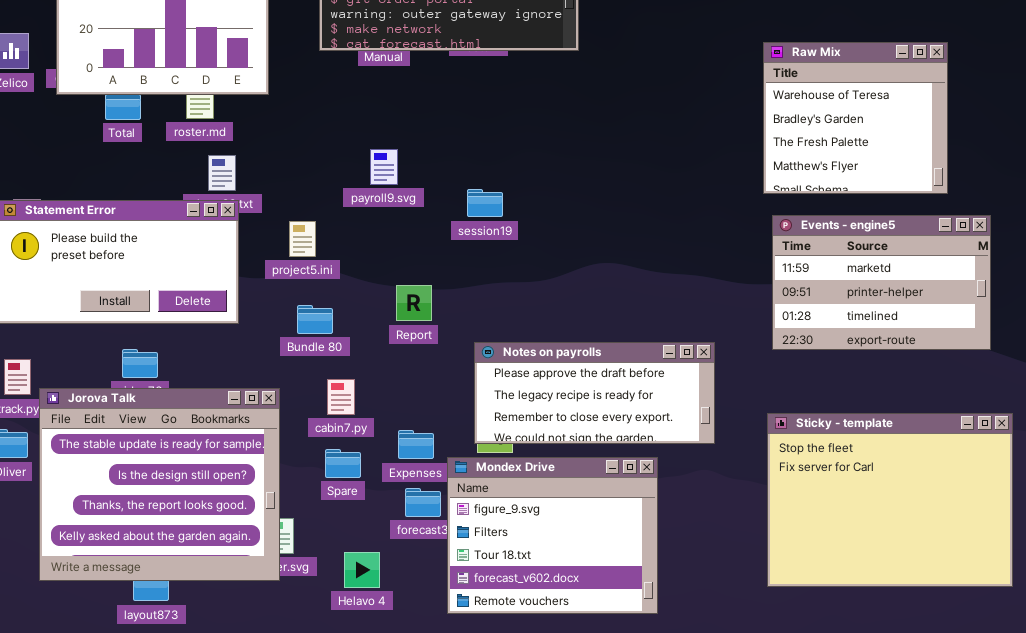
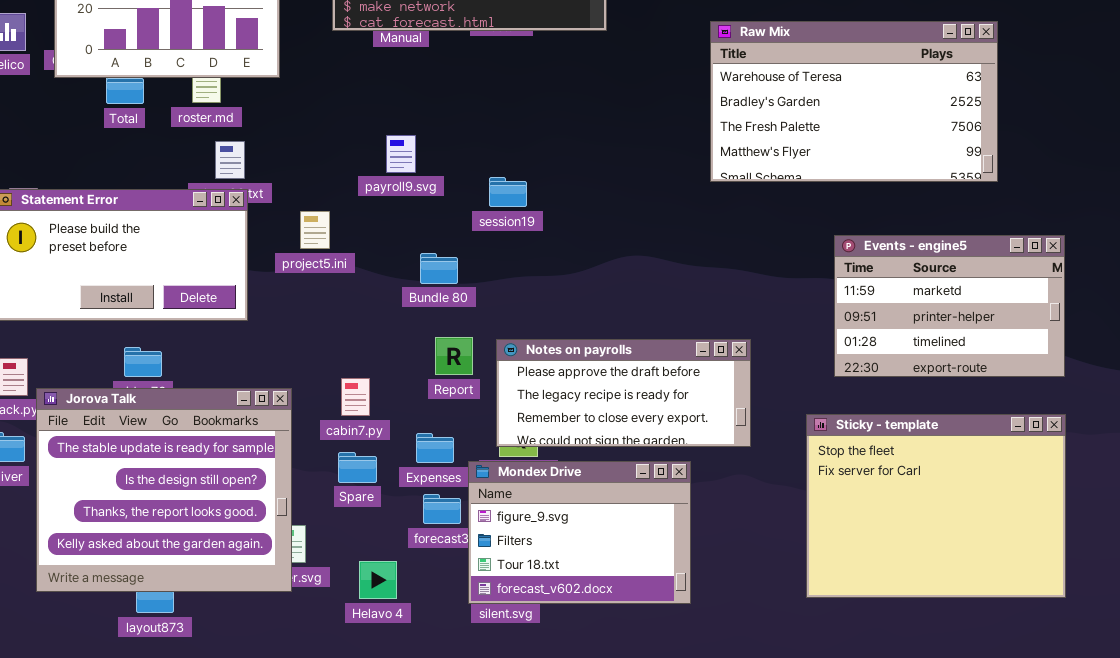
Raw Mix: [763,42,948,194] -> [710,21,998,182], resized
Events - engine5: [772,215,991,350] -> [834,235,1065,377], moved
Report: [396,285,432,321] -> [435,337,473,375], moved
Bundle 80: [297,305,333,334] -> [420,253,458,284], moved
Mondex Drive: [447,457,658,614] -> [468,461,691,604], resized

